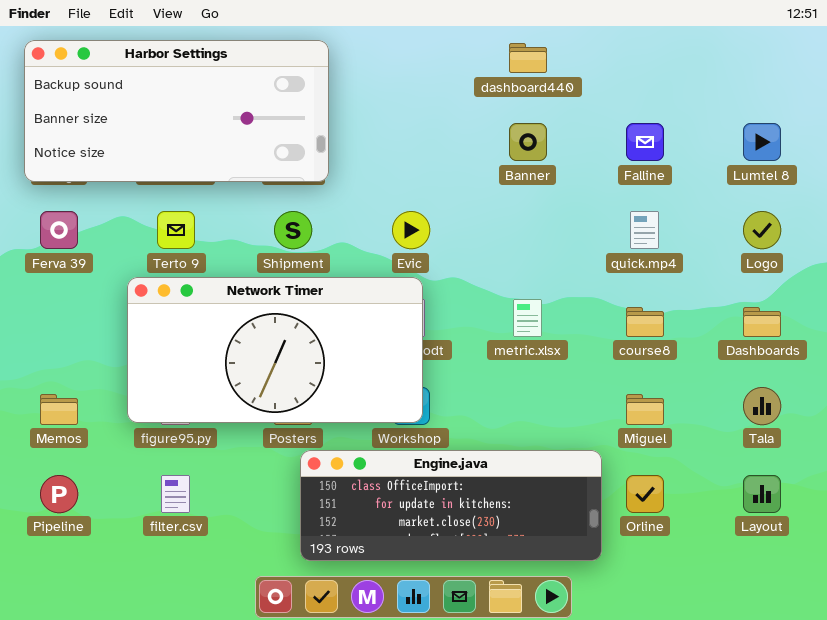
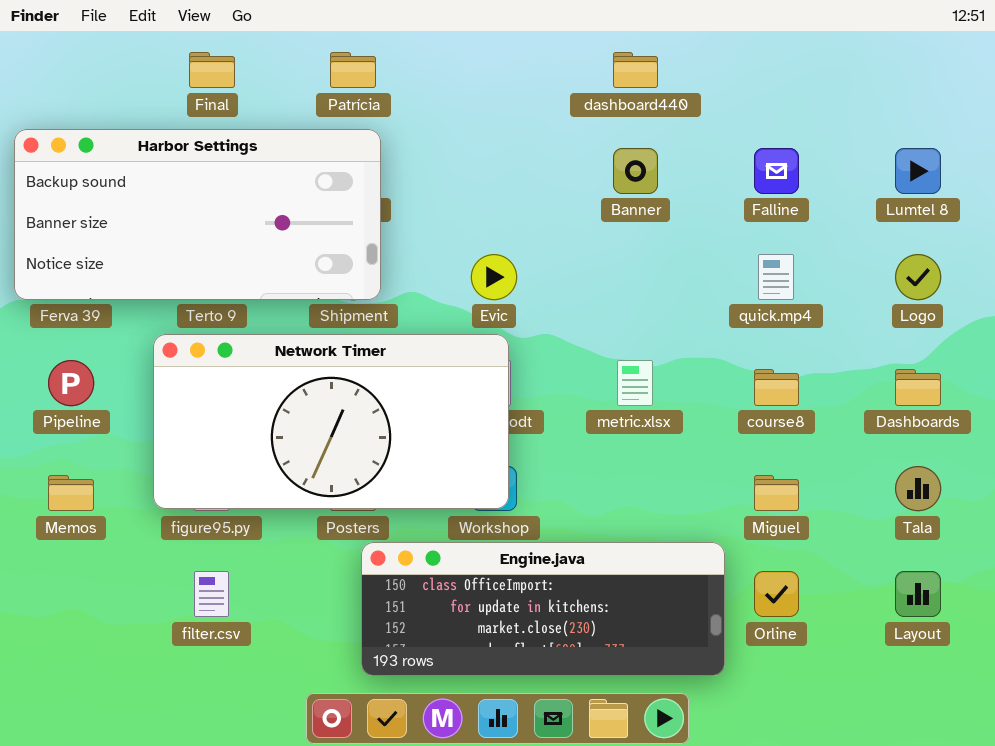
Harbor Settings: [24,40,329,182] -> [14,129,381,300], moved
Pipeline: [40,475,78,513] -> [48,360,94,406], moved

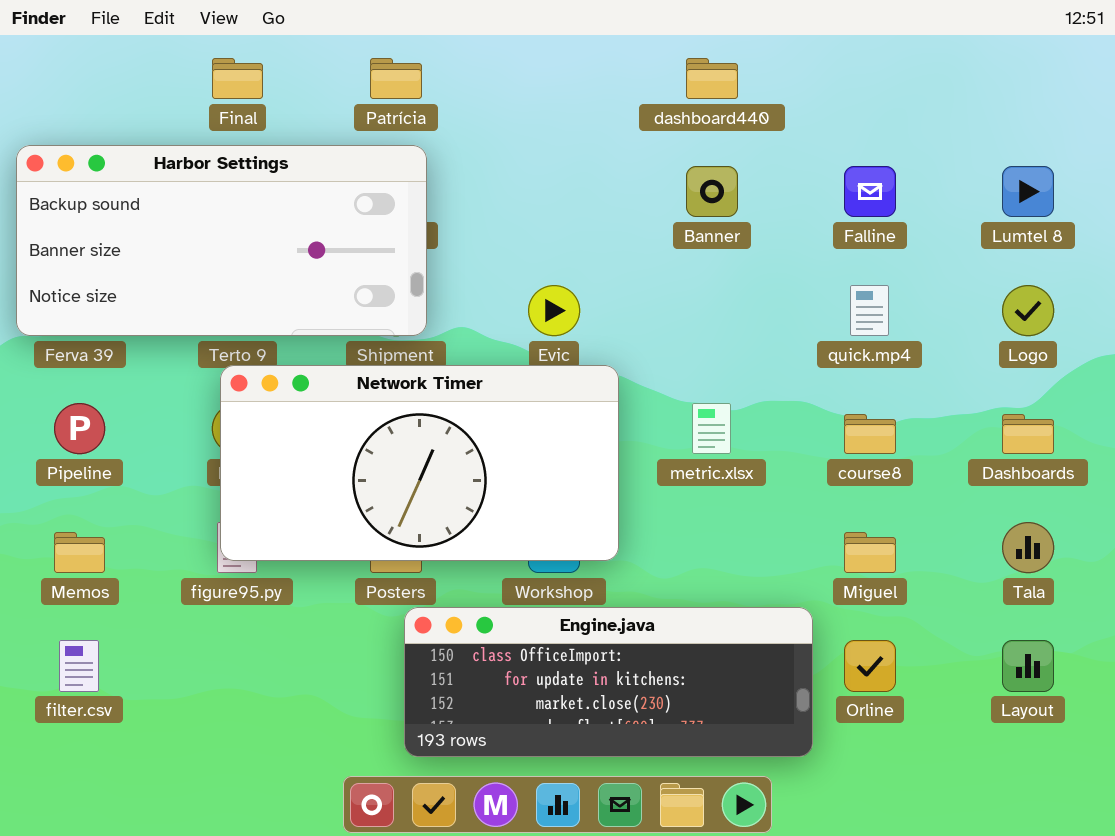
Network Timer: [153,334,509,509] -> [220,365,619,561], moved
filter.csv: [194,571,229,617] -> [59,640,99,692], moved

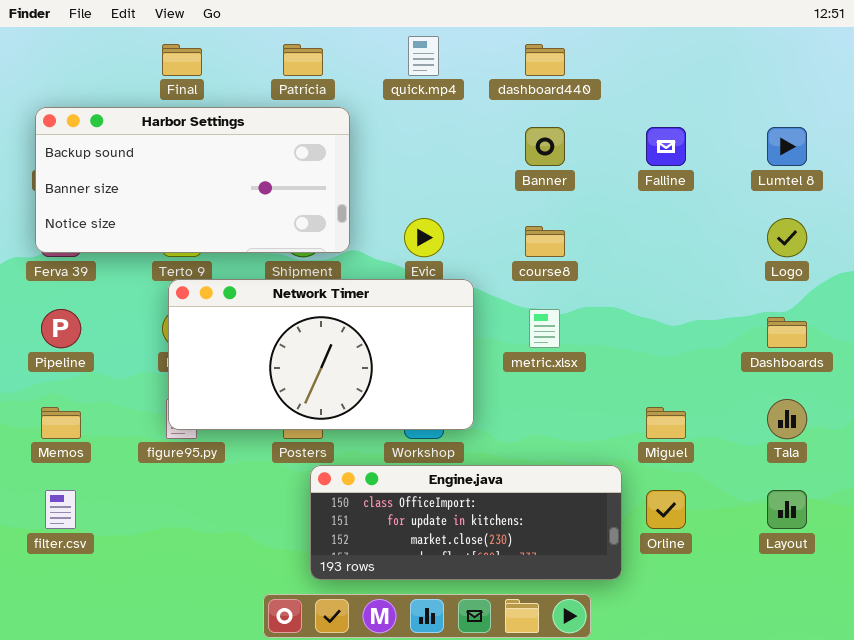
Harbor Settings: [16,145,427,336] -> [35,107,350,253], moved
quick.mp4: [850,285,889,336] -> [408,36,439,76], moved
course8: [844,414,896,454] -> [525,226,565,257], moved

